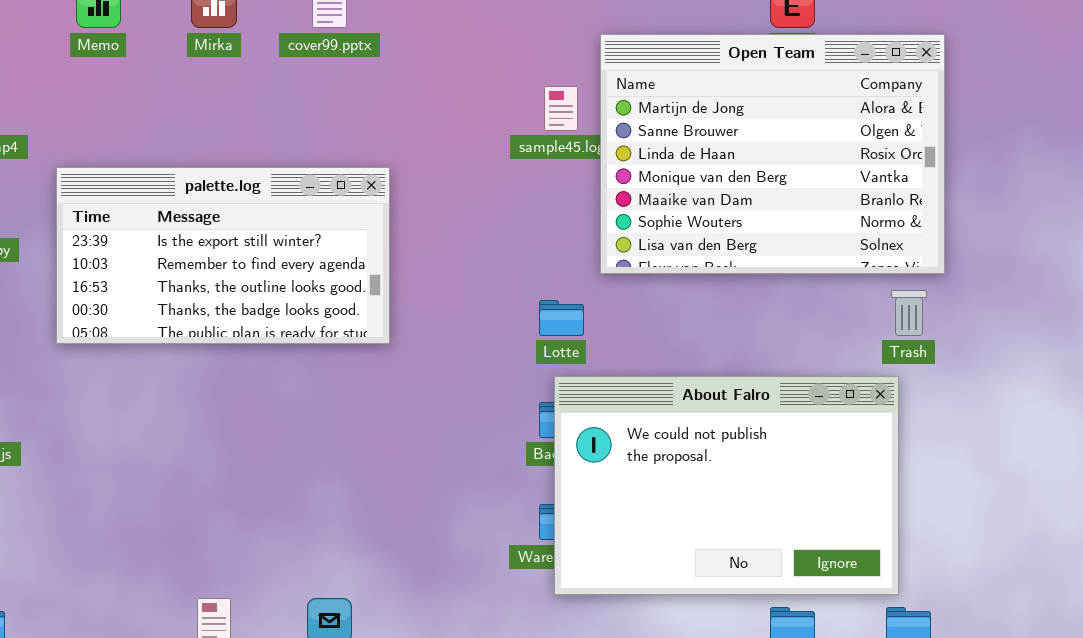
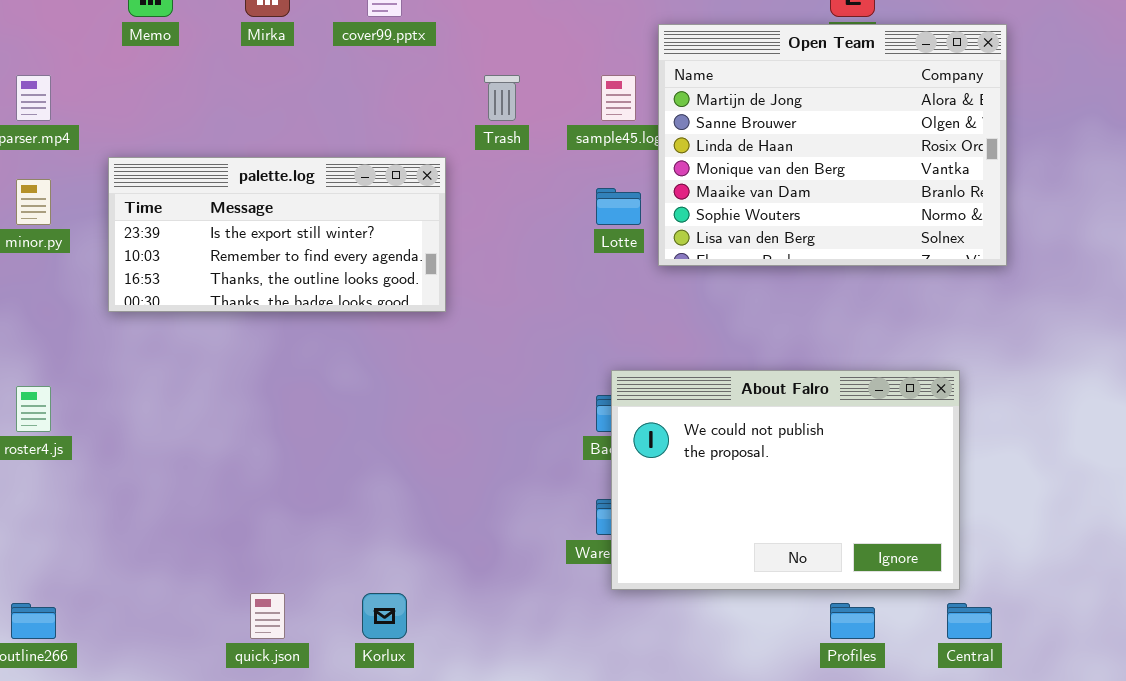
palette.log: [56,167,390,344] -> [108,157,446,312], resized
Trash: [891,290,927,336] -> [484,75,520,121], moved
Lotte: [539,300,584,336] -> [596,188,641,225], moved

